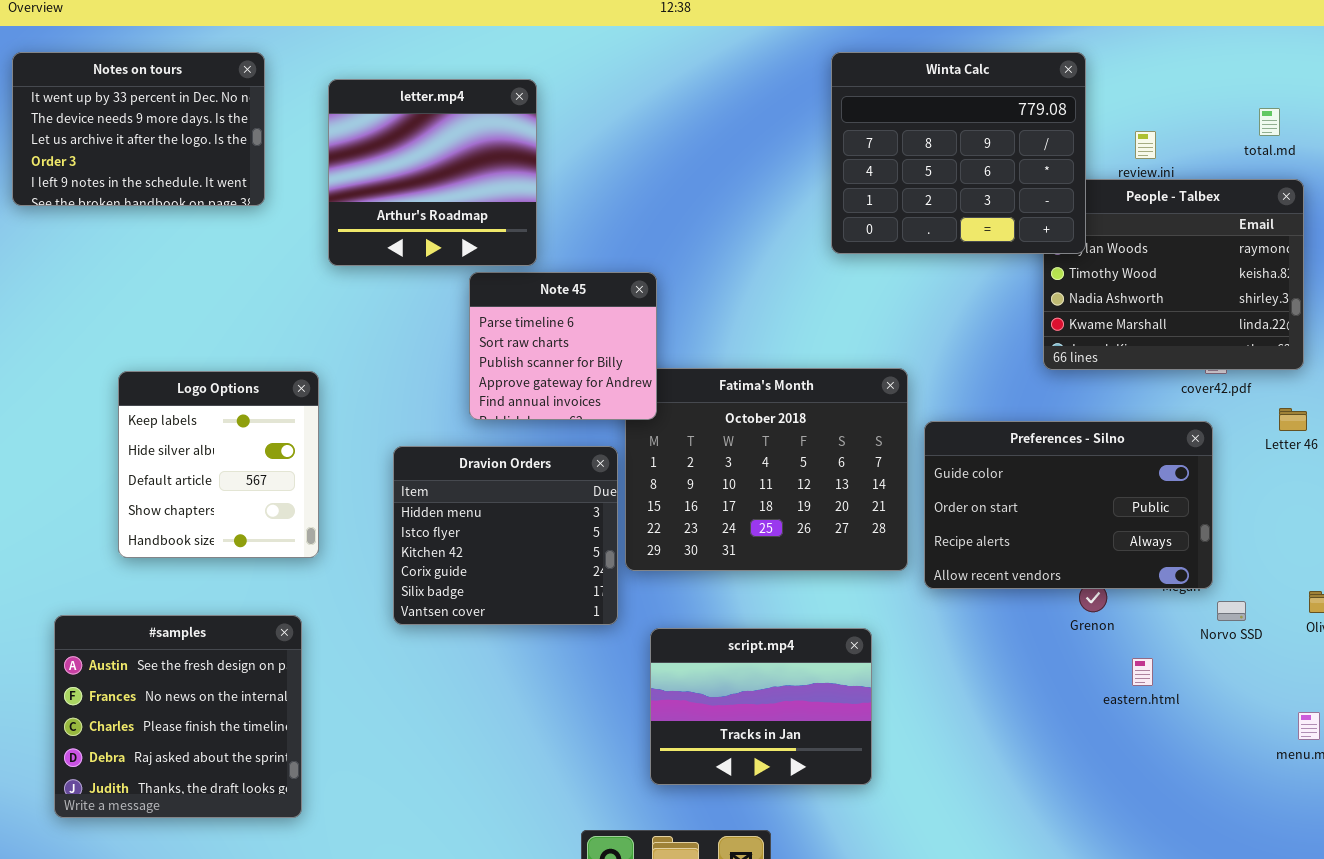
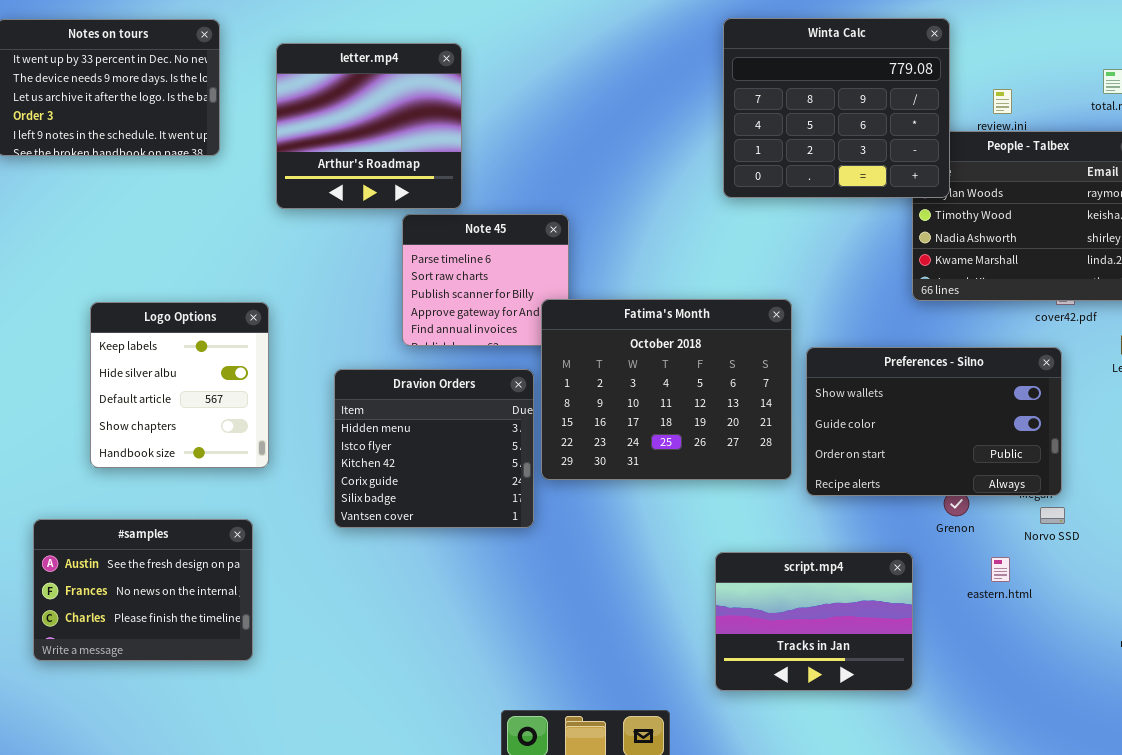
Fatima's Month: [625,368,908,571] -> [541,299,792,480], raised
Preferences - Silno: [924,421,1213,589] -> [806,347,1062,496], scrolled up 1 row
Norvo SSD: [1217,601,1246,621] -> [1040,507,1065,524], moved
#samples: [54,615,302,818] -> [33,519,253,661], resized
script.mp4: [650,628,872,785] -> [715,552,913,691], moved

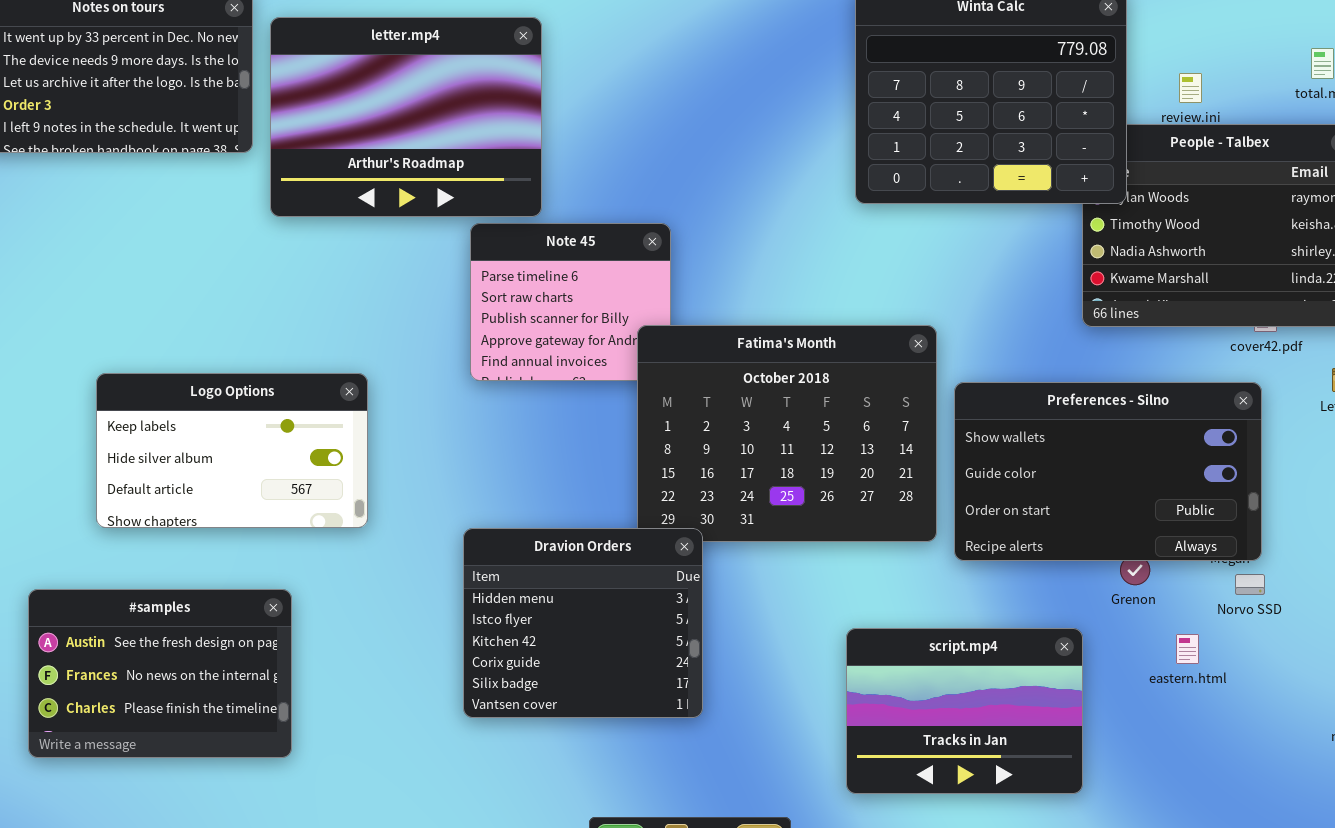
letter.mp4: [276,43,462,209] -> [270,17,542,217], resized
Logo Options: [90,302,269,468] -> [96,373,368,528], resized
Dravion Orders: [334,369,534,528] -> [463,528,703,718], moved

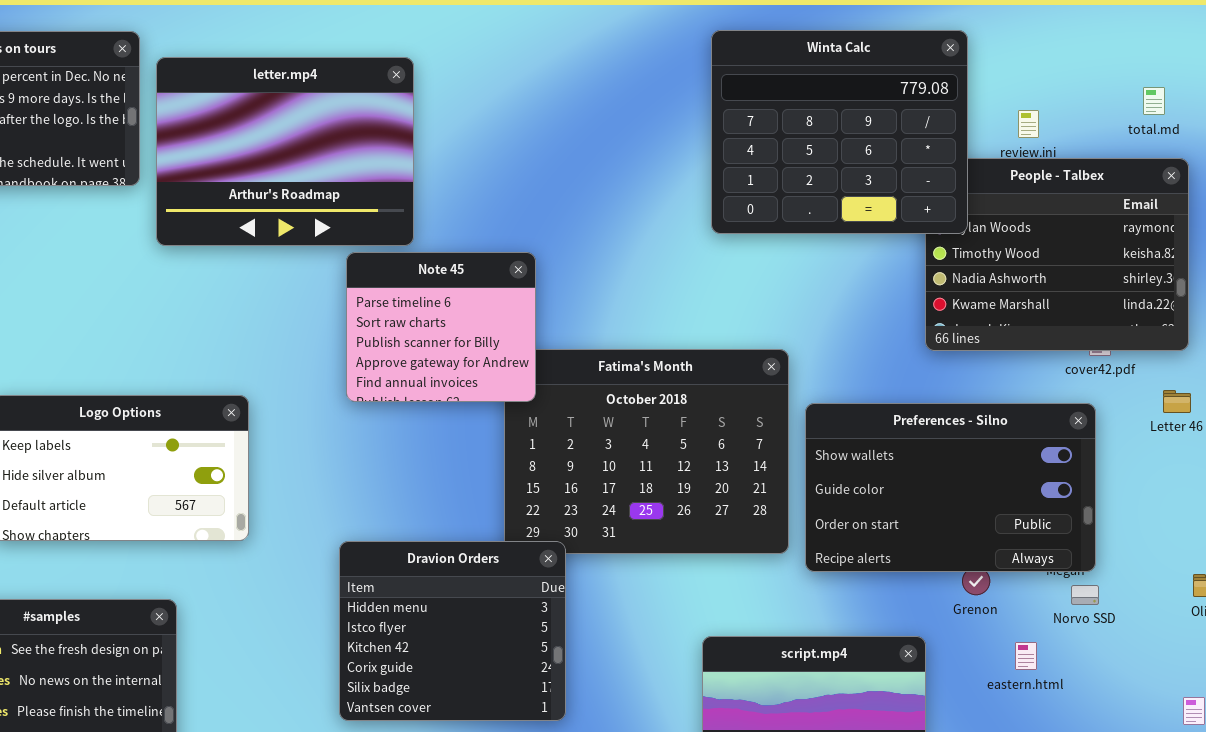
Note 45: [470,223,671,381] -> [346,252,536,402], raised

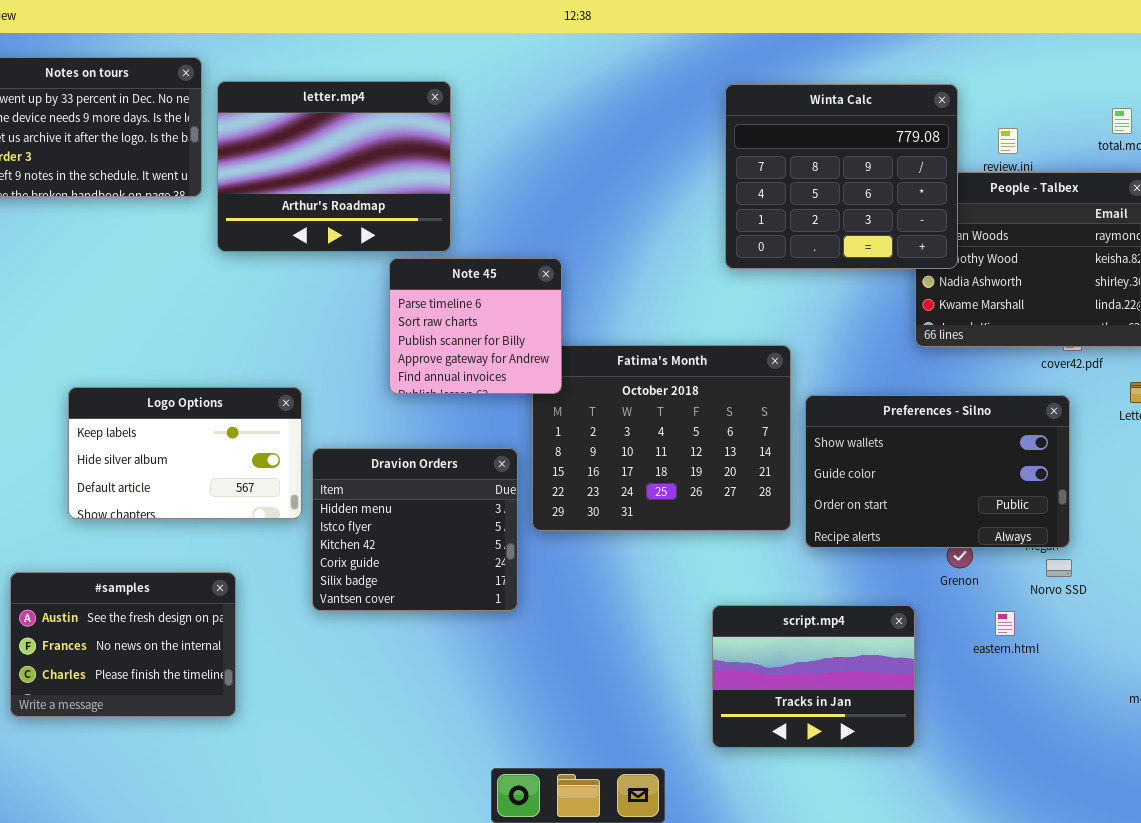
Winta Calc: [711,30,968,234] -> [725,84,958,269], moved
Dravion Orders: [339,541,566,721] -> [312,448,518,611], moved

